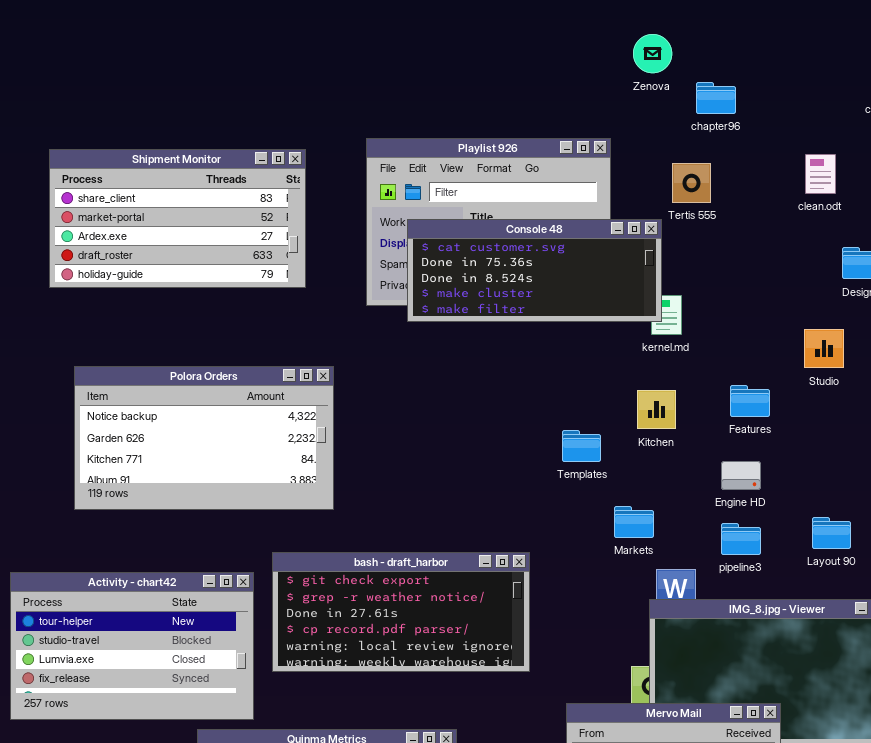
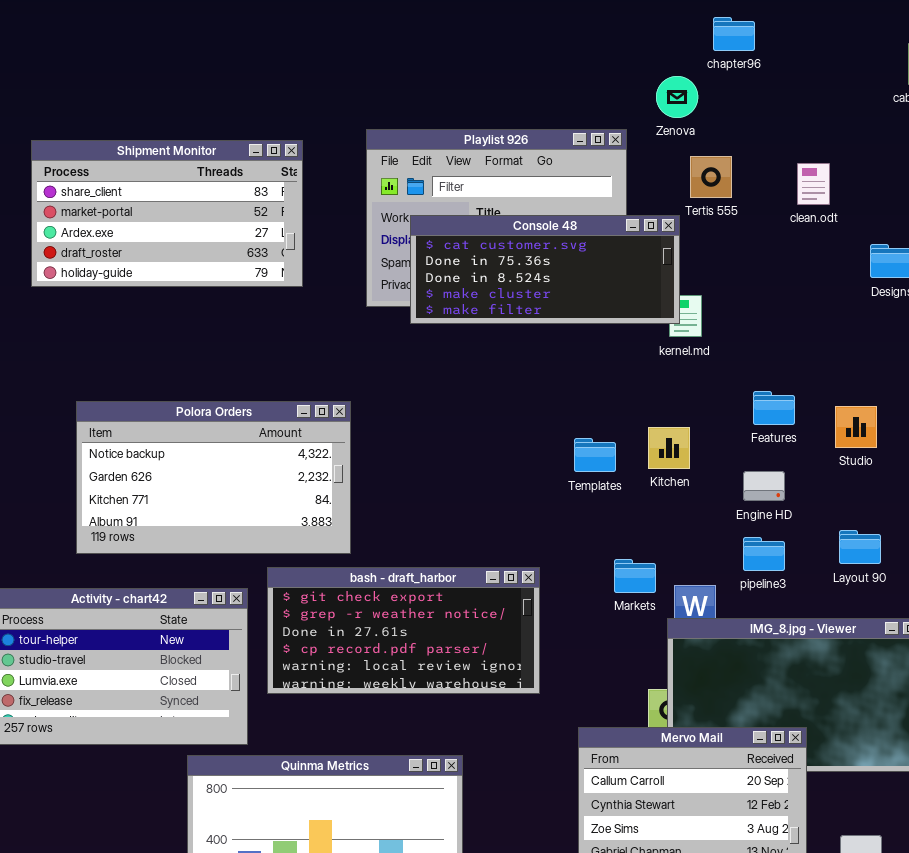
Zenova: [633,34,672,73] -> [656,76,698,118], moved
chapter96: [696,82,736,114] -> [713,17,755,51], moved
clean.odt: [805,154,836,194] -> [797,163,830,205], moved
Studio: [804,329,844,368] -> [835,406,877,448], moved
Polora Orders: [74,366,334,510] -> [76,401,351,554], moved
Kitchen: [637,390,676,429] -> [648,427,690,469], moved
Markets: [614,506,654,538] -> [614,559,656,593], moved

